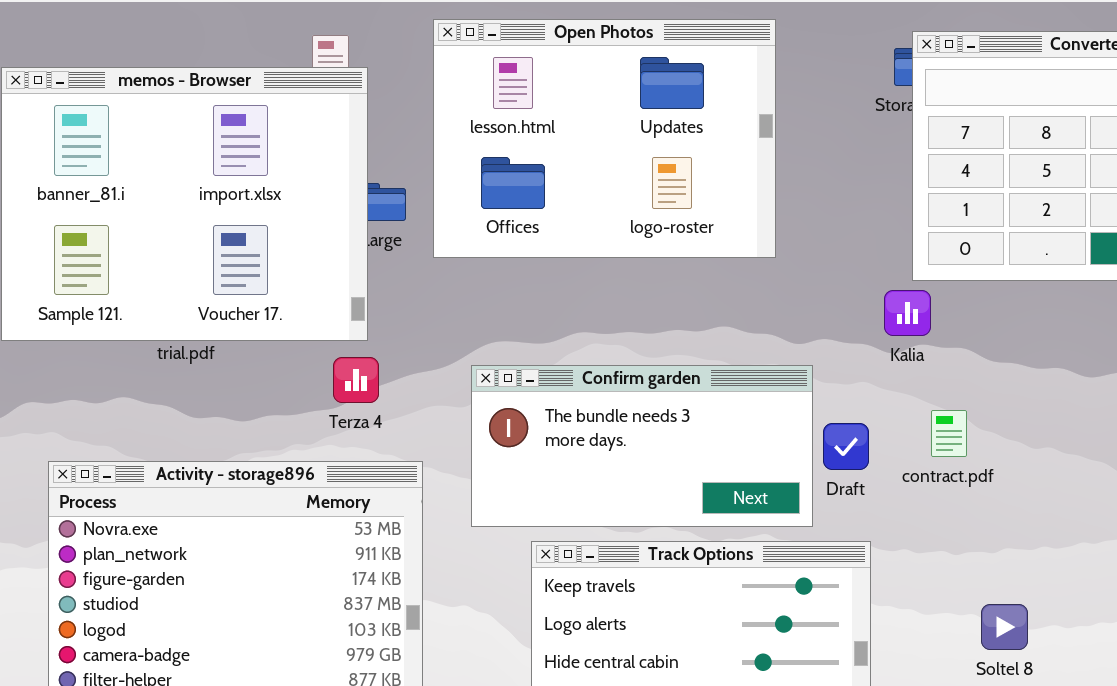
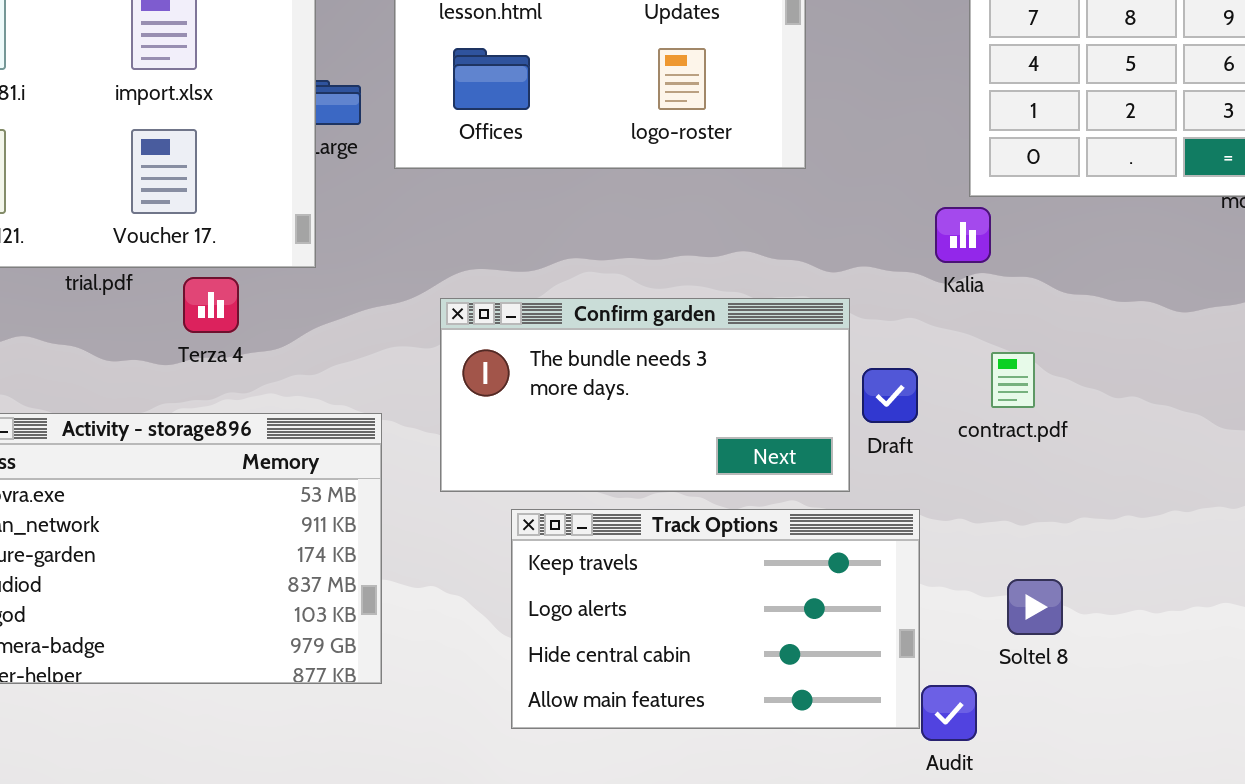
Terza 4: [333,357,379,403] -> [183,277,239,333], moved
Soltel 8: [981,604,1028,650] -> [1007,579,1063,635], moved

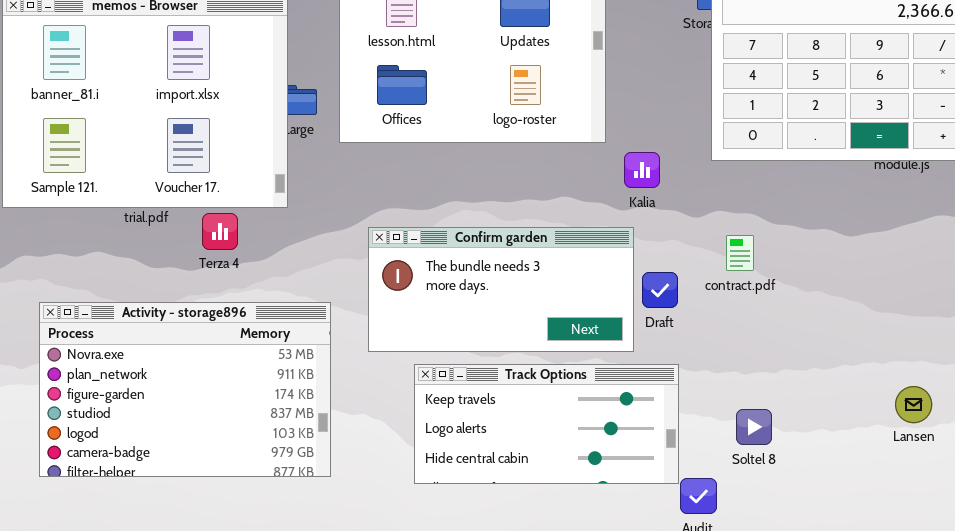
Kalia: [935,207,991,263] -> [624,152,660,188], moved
contract.pdf: [991,352,1035,408] -> [726,235,754,271], moved
Track Options: [511,509,920,729] -> [414,364,679,484], resized

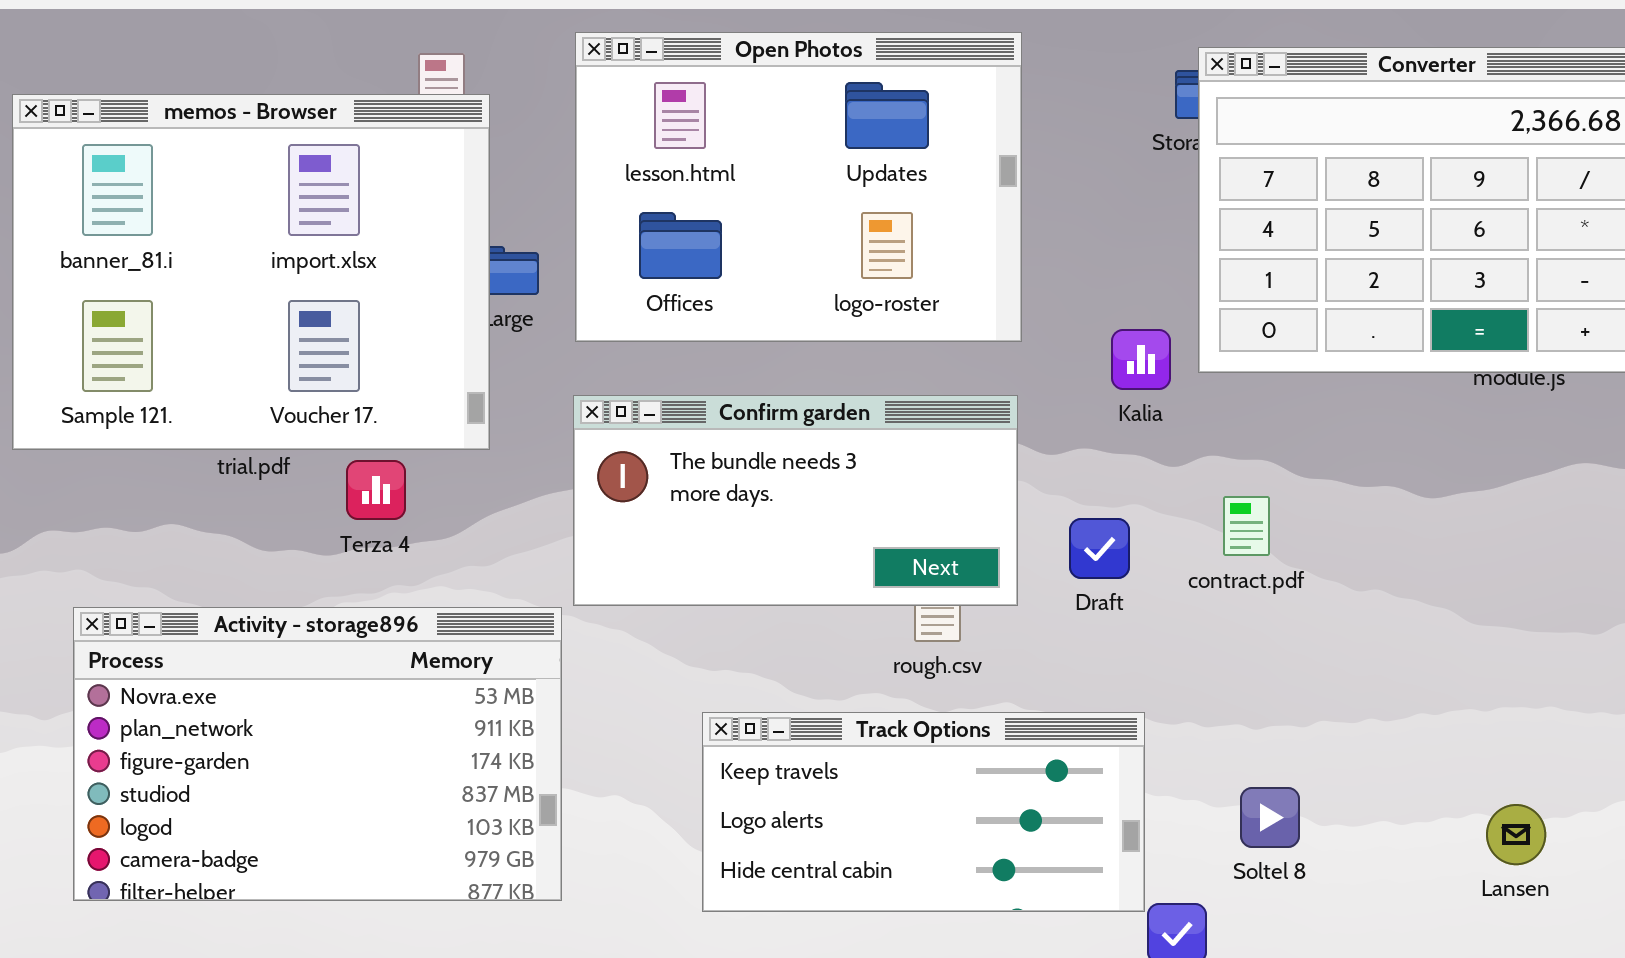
Kalia: [624,152,660,188] -> [1111,329,1171,390], moved
Confirm garden: [368,227,634,352] -> [573,395,1018,606], moved
Draft: [642,272,678,308] -> [1069,518,1130,579], moved
Lansen: [895,386,932,423] -> [1486,804,1546,865], moved

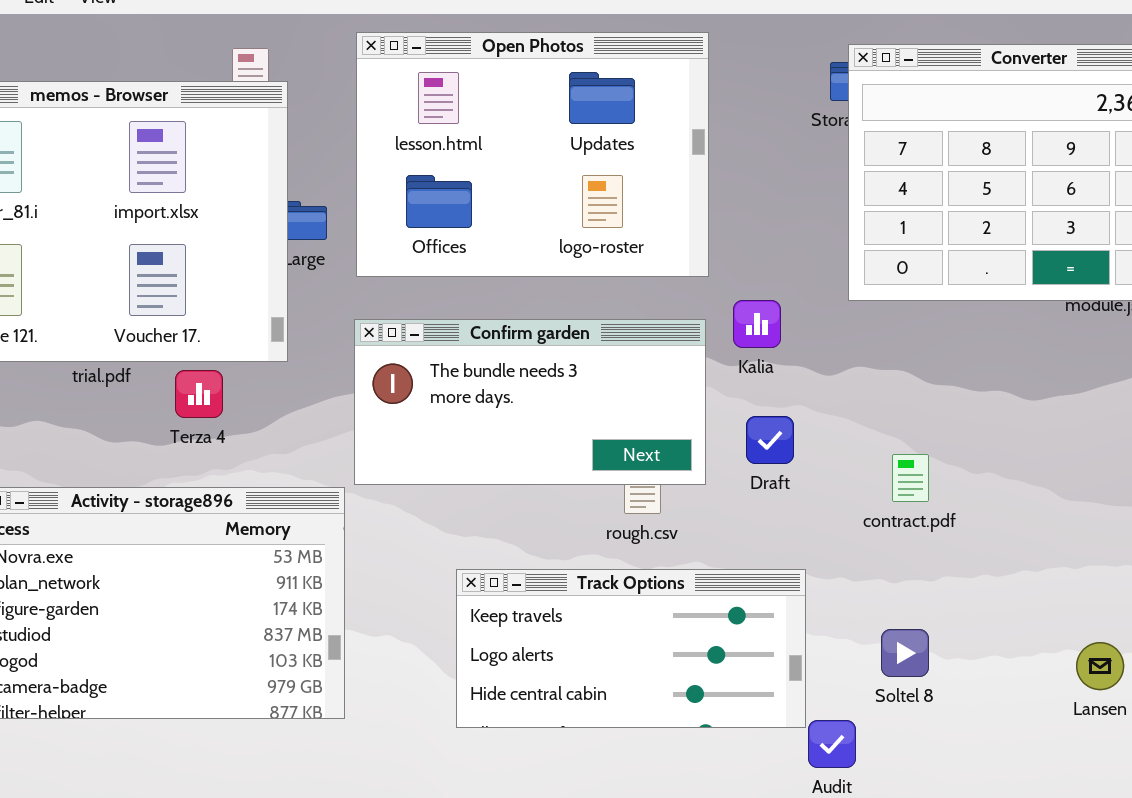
Kalia: [1111,329,1171,390] -> [733,300,781,348], moved
contract.pdf: [1223,496,1270,556] -> [892,454,929,502], moved

